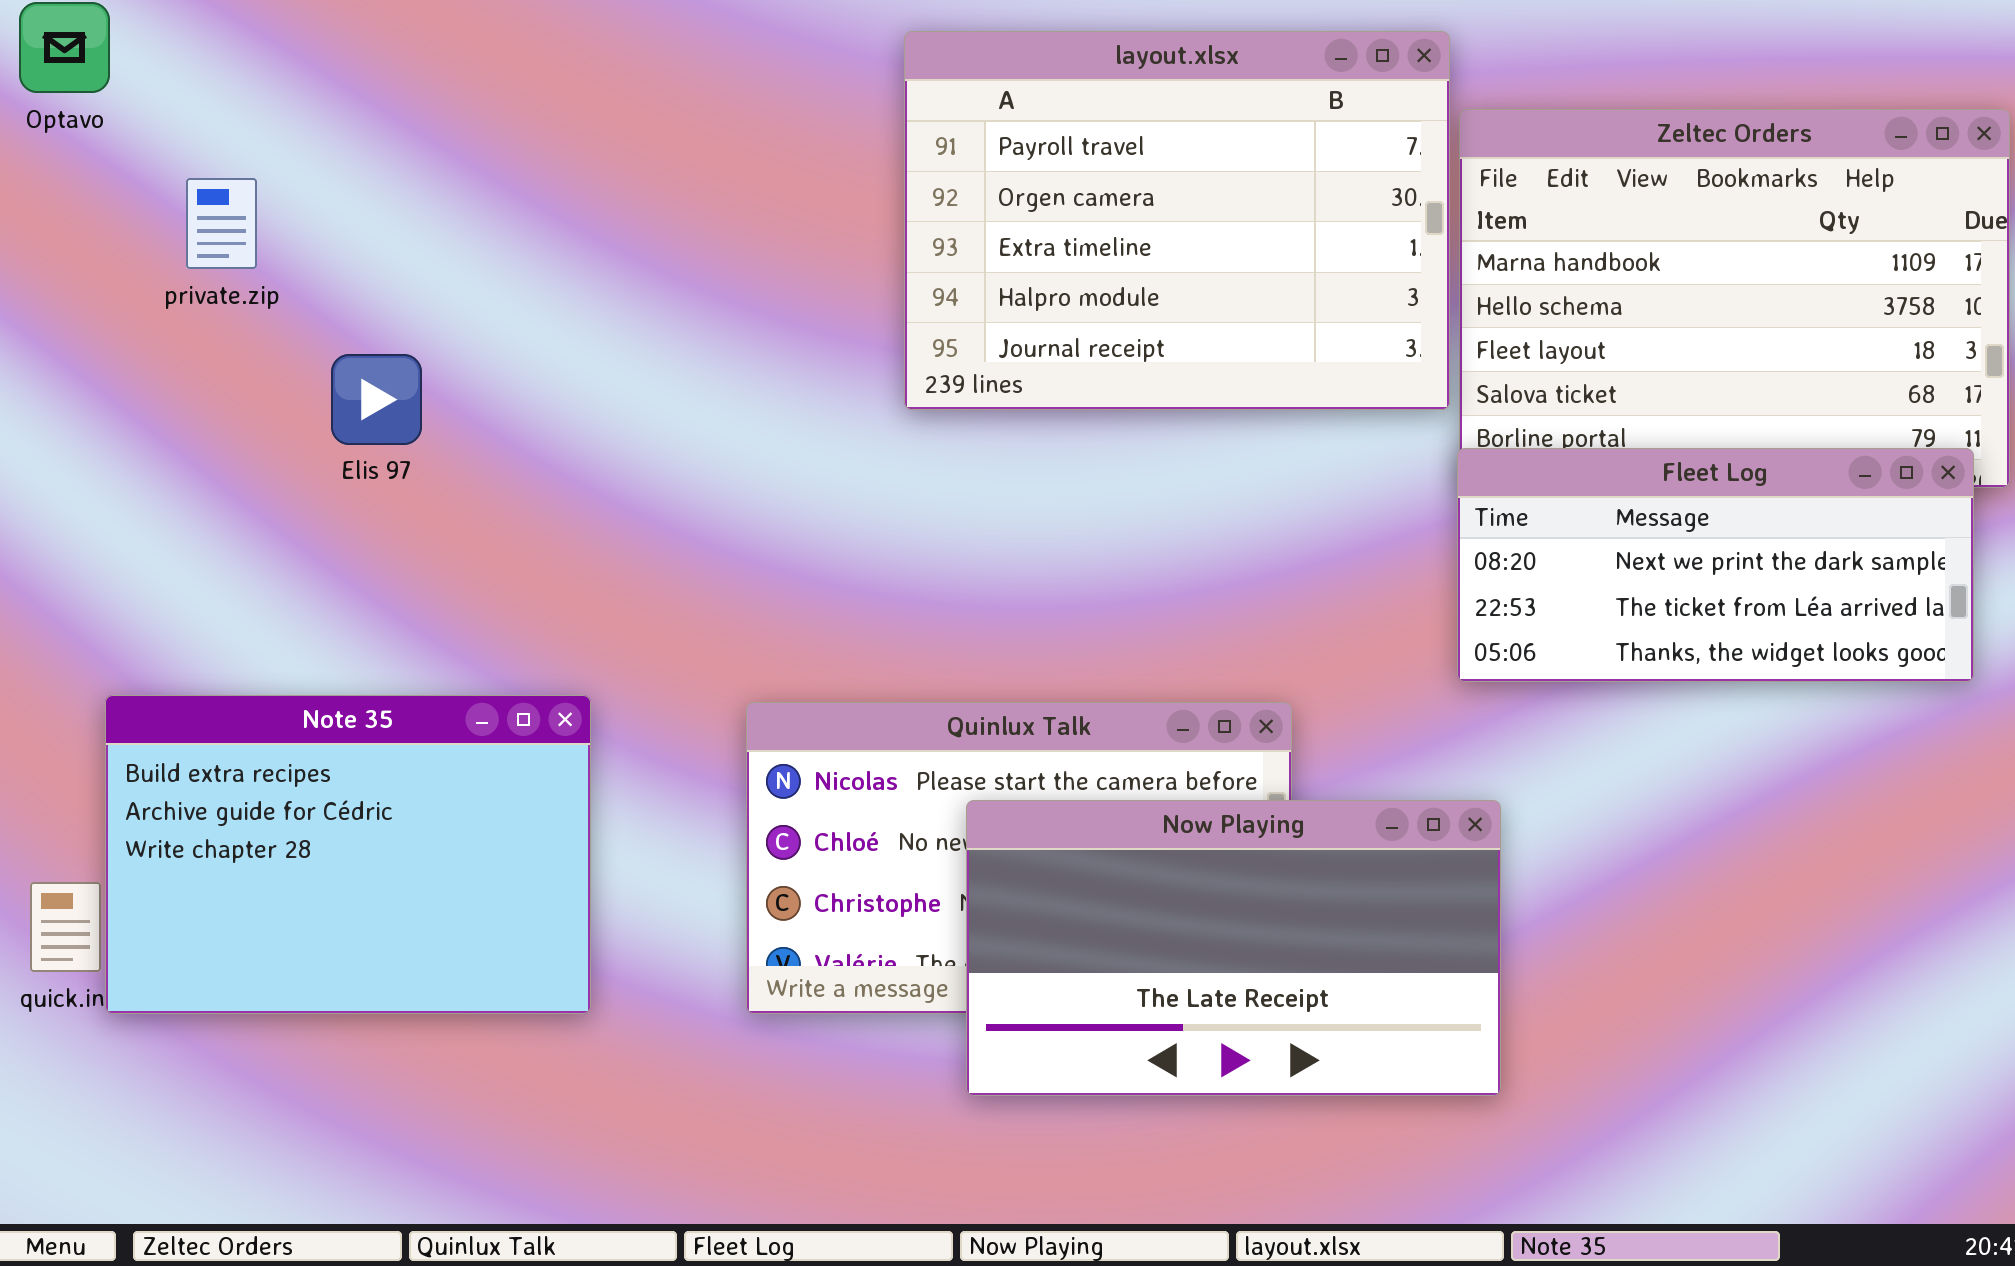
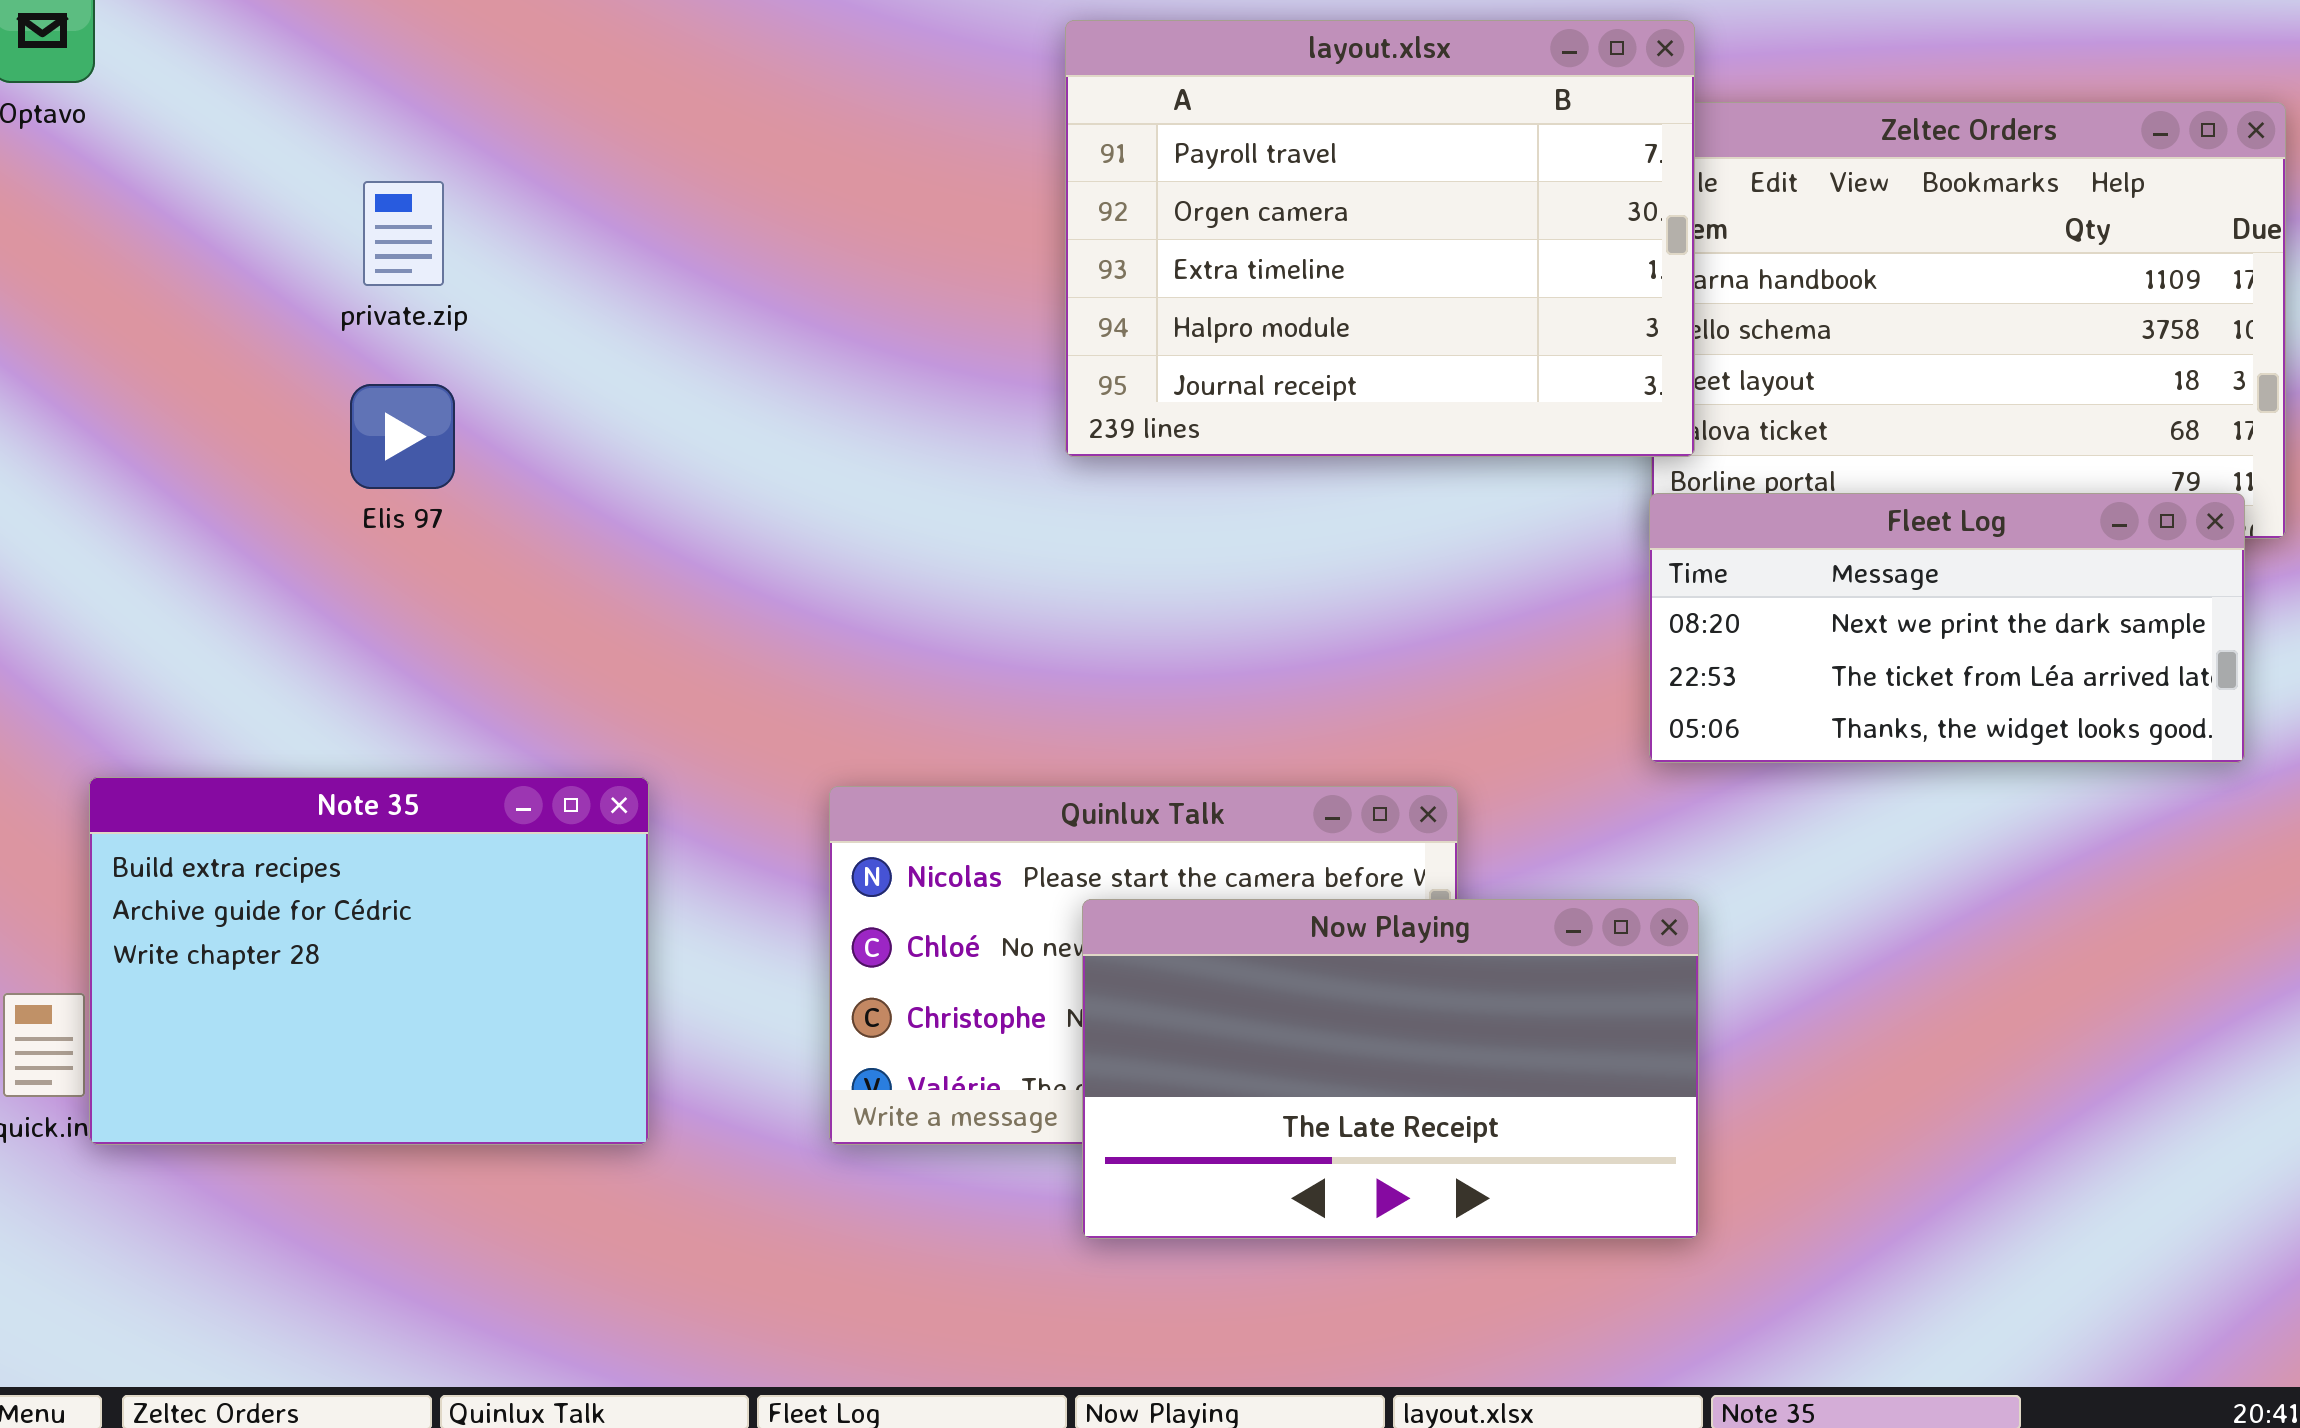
layout.xlsx: [904,31,1450,410] -> [1065,20,1695,457], moved
private.zip: [186,178,257,269] -> [363,181,444,286], moved

